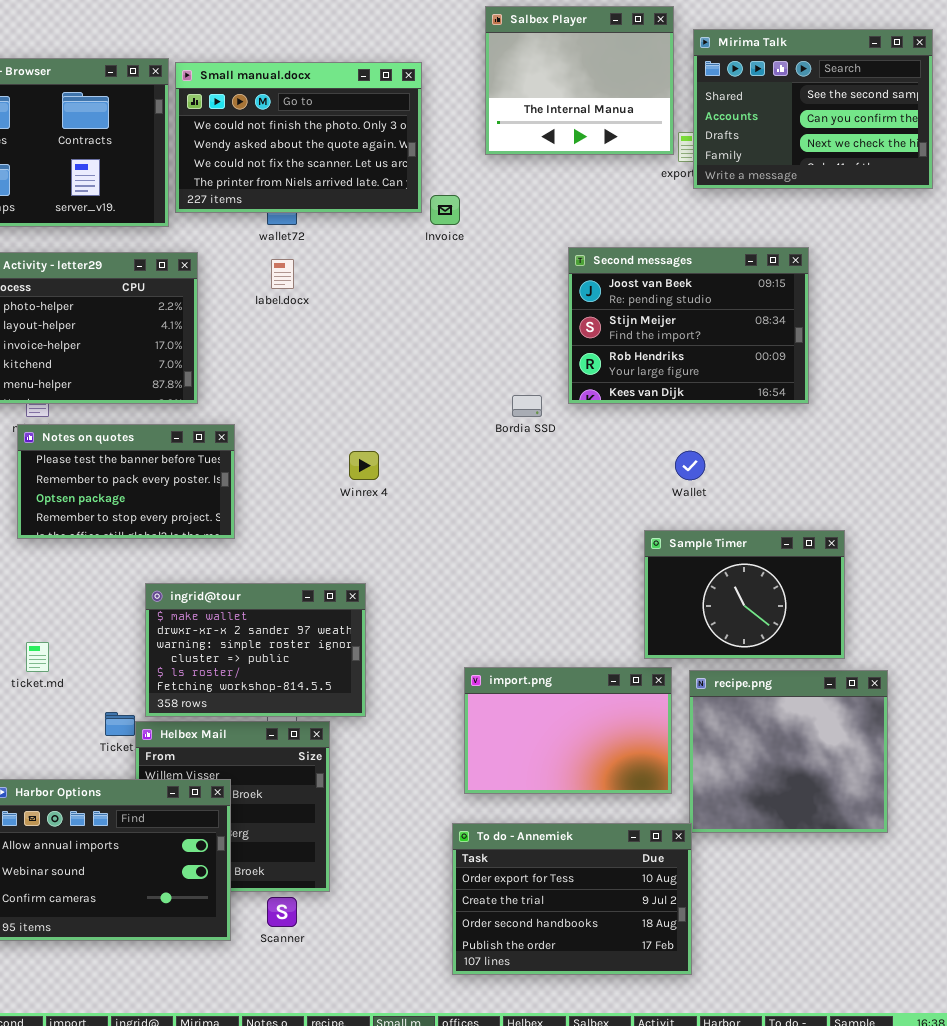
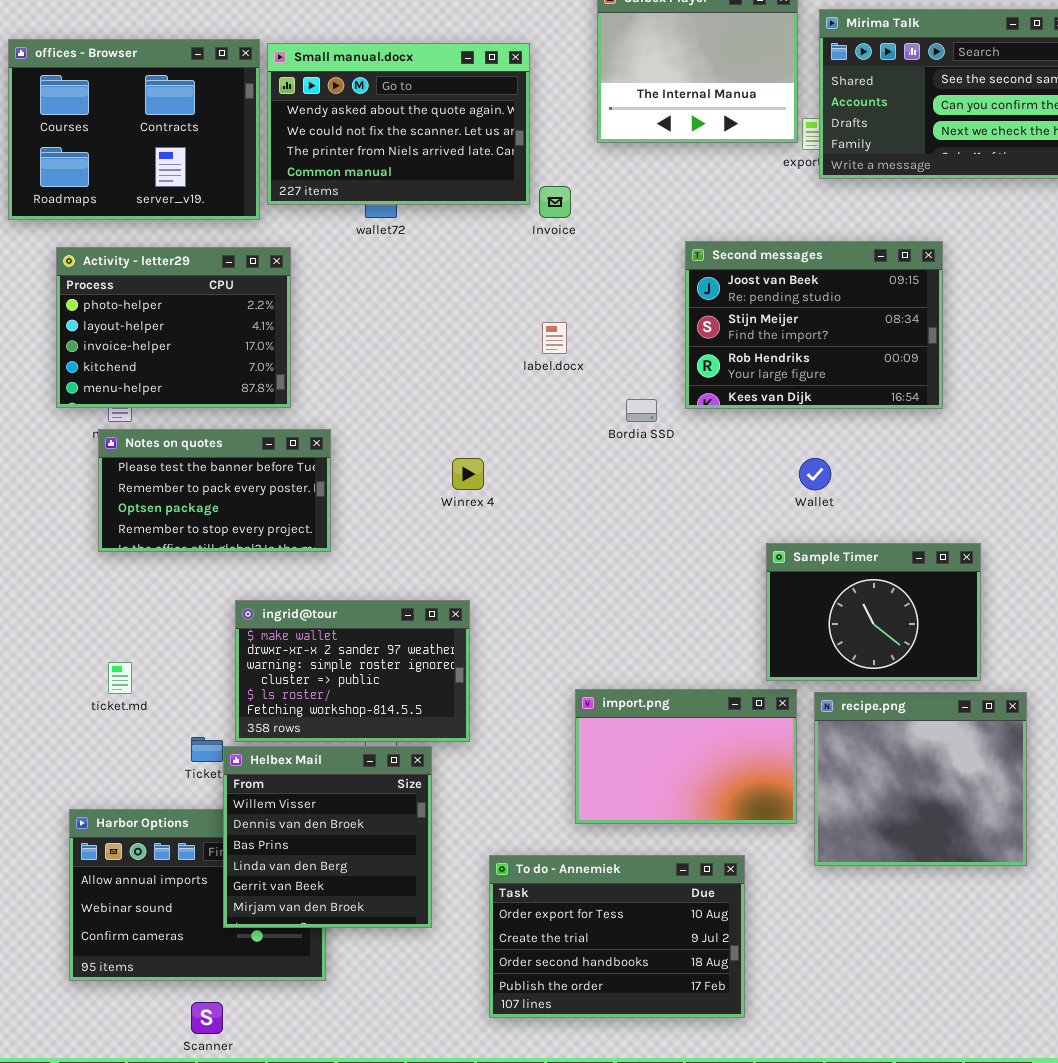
Small manual.docx: [175,62,422,213] -> [267,43,530,205], scrolled down 1 row
label.docx: [271,259,294,289] -> [542,322,567,354], moved
Helbex Mail: [135,721,330,892] -> [223,746,432,928], raised
To do - Annemiek: [452,823,692,975] -> [489,855,745,1018], moved
Scanner: [267,897,297,927] -> [191,1002,223,1034], moved

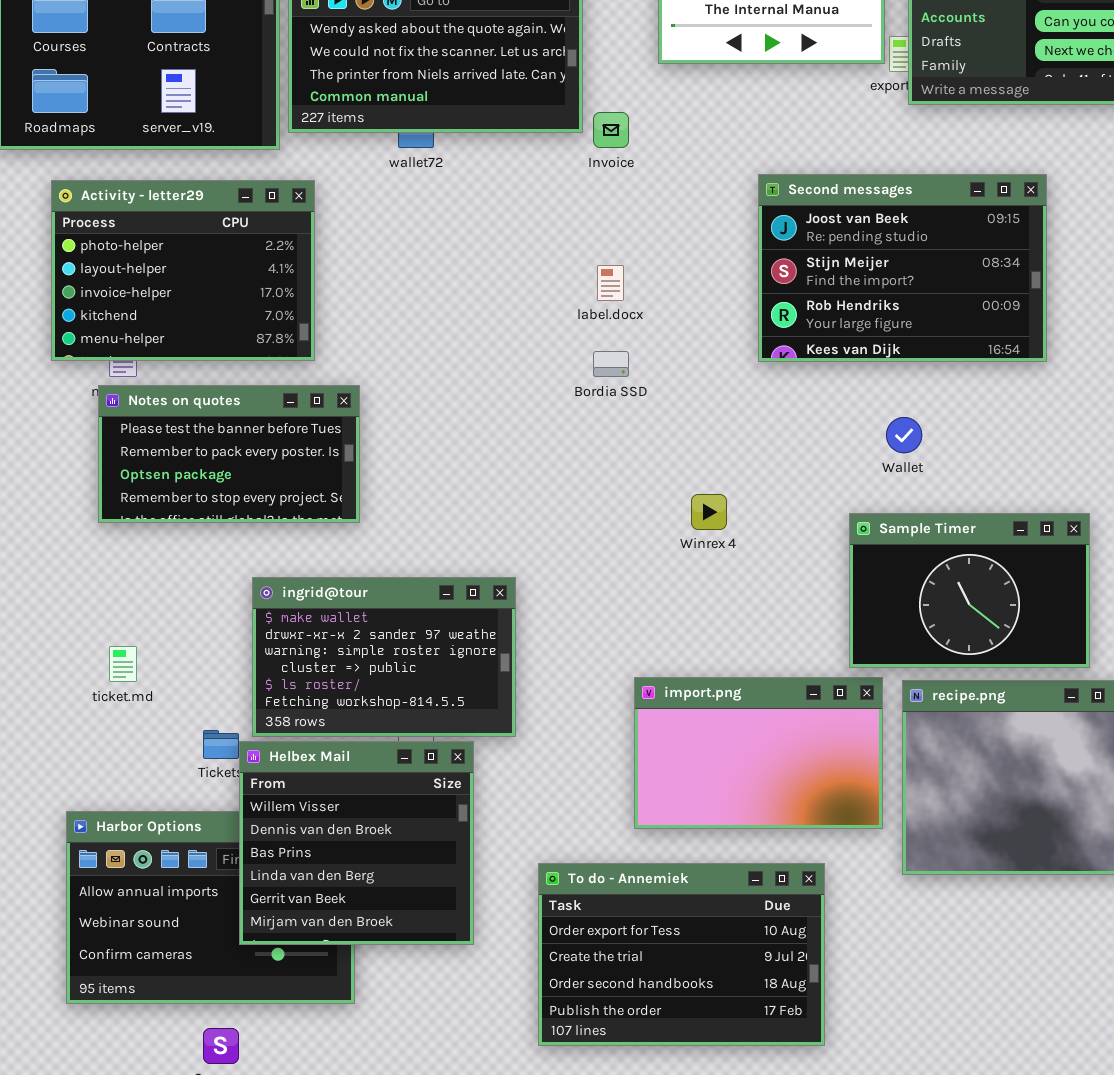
Bordia SSD: [626,399,657,422] -> [593,351,629,377], moved
Winrex 4: [452,458,484,490] -> [691,494,727,530], moved

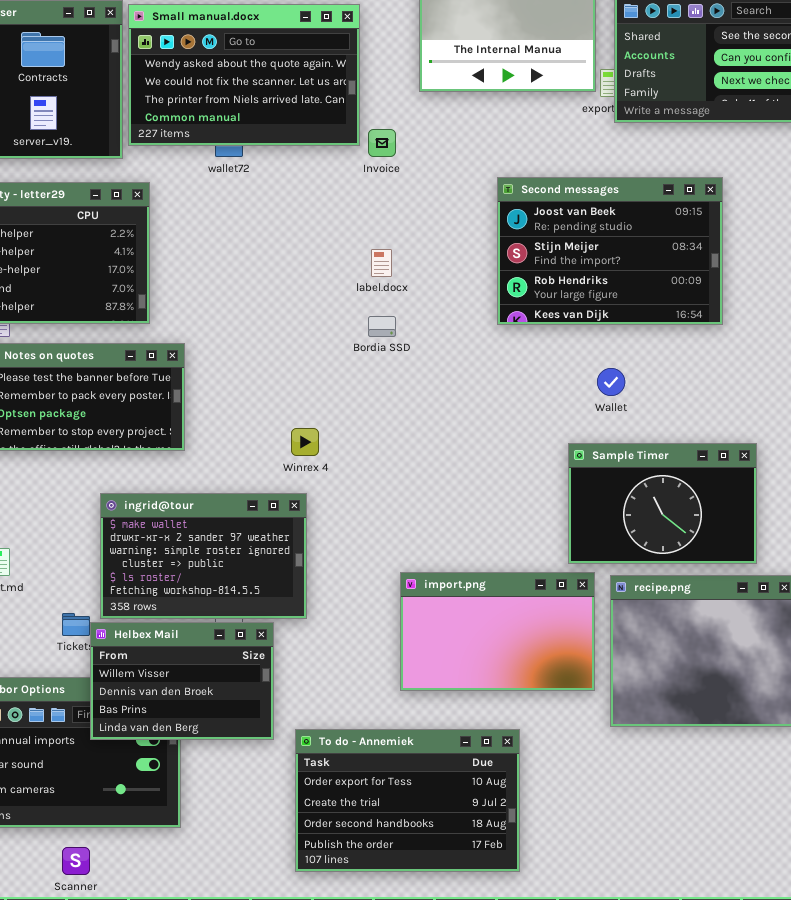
Winrex 4: [691,494,727,530] -> [291,428,319,456], moved
Helbex Mail: [239,741,474,945] -> [90,622,274,740], resized
To do - Annemiek: [538,863,825,1046] -> [295,729,520,872], moved

